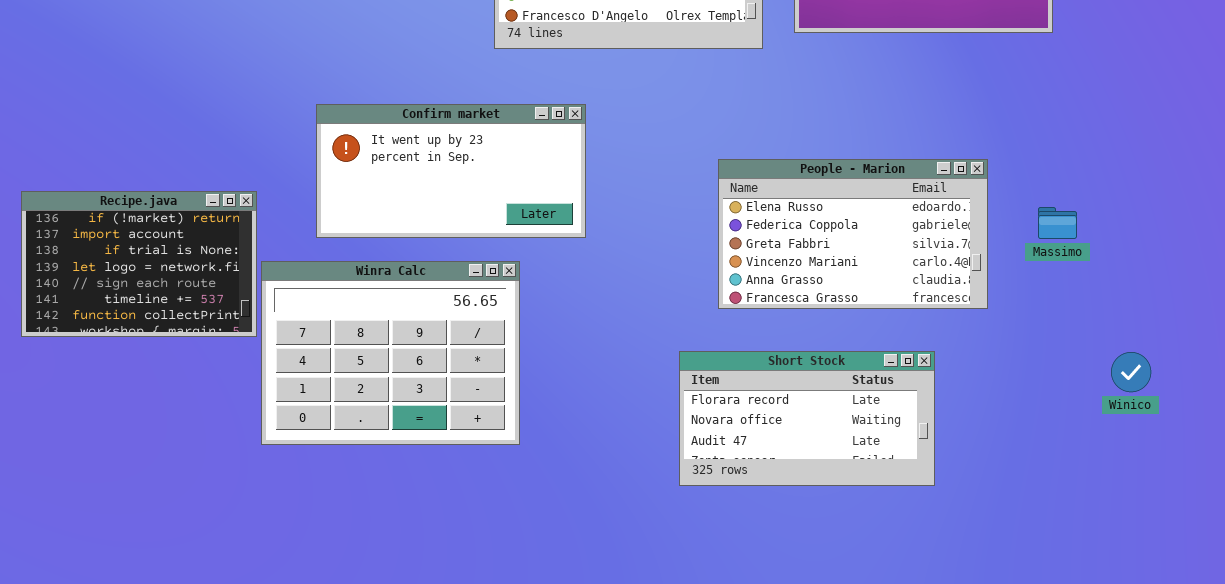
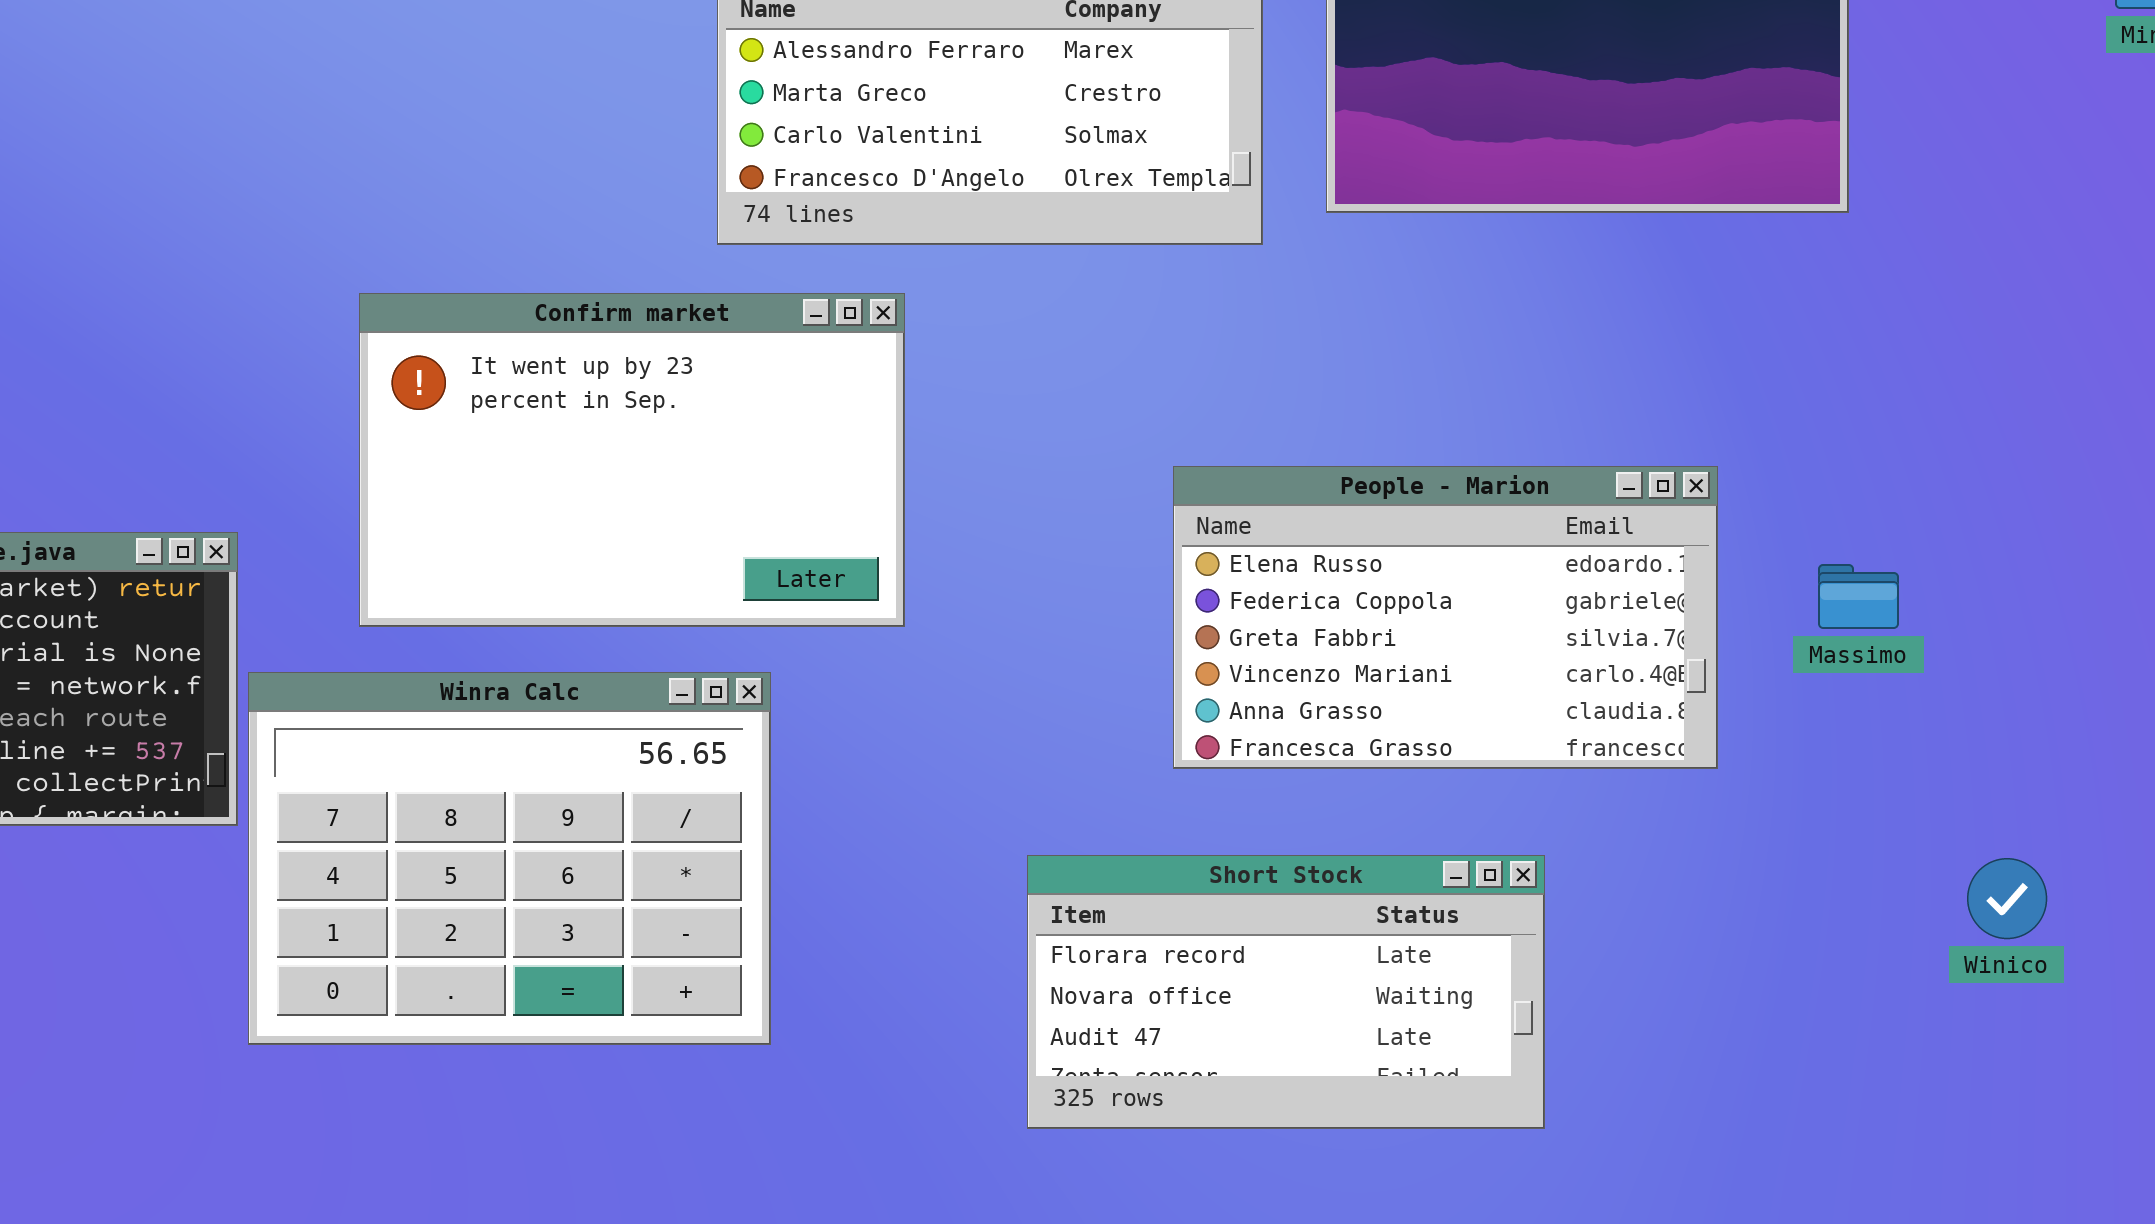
Confirm market: [316,104,586,238] -> [359,293,905,627], resized
Short Stock: [679,351,935,486] -> [1027,855,1545,1129], moved

